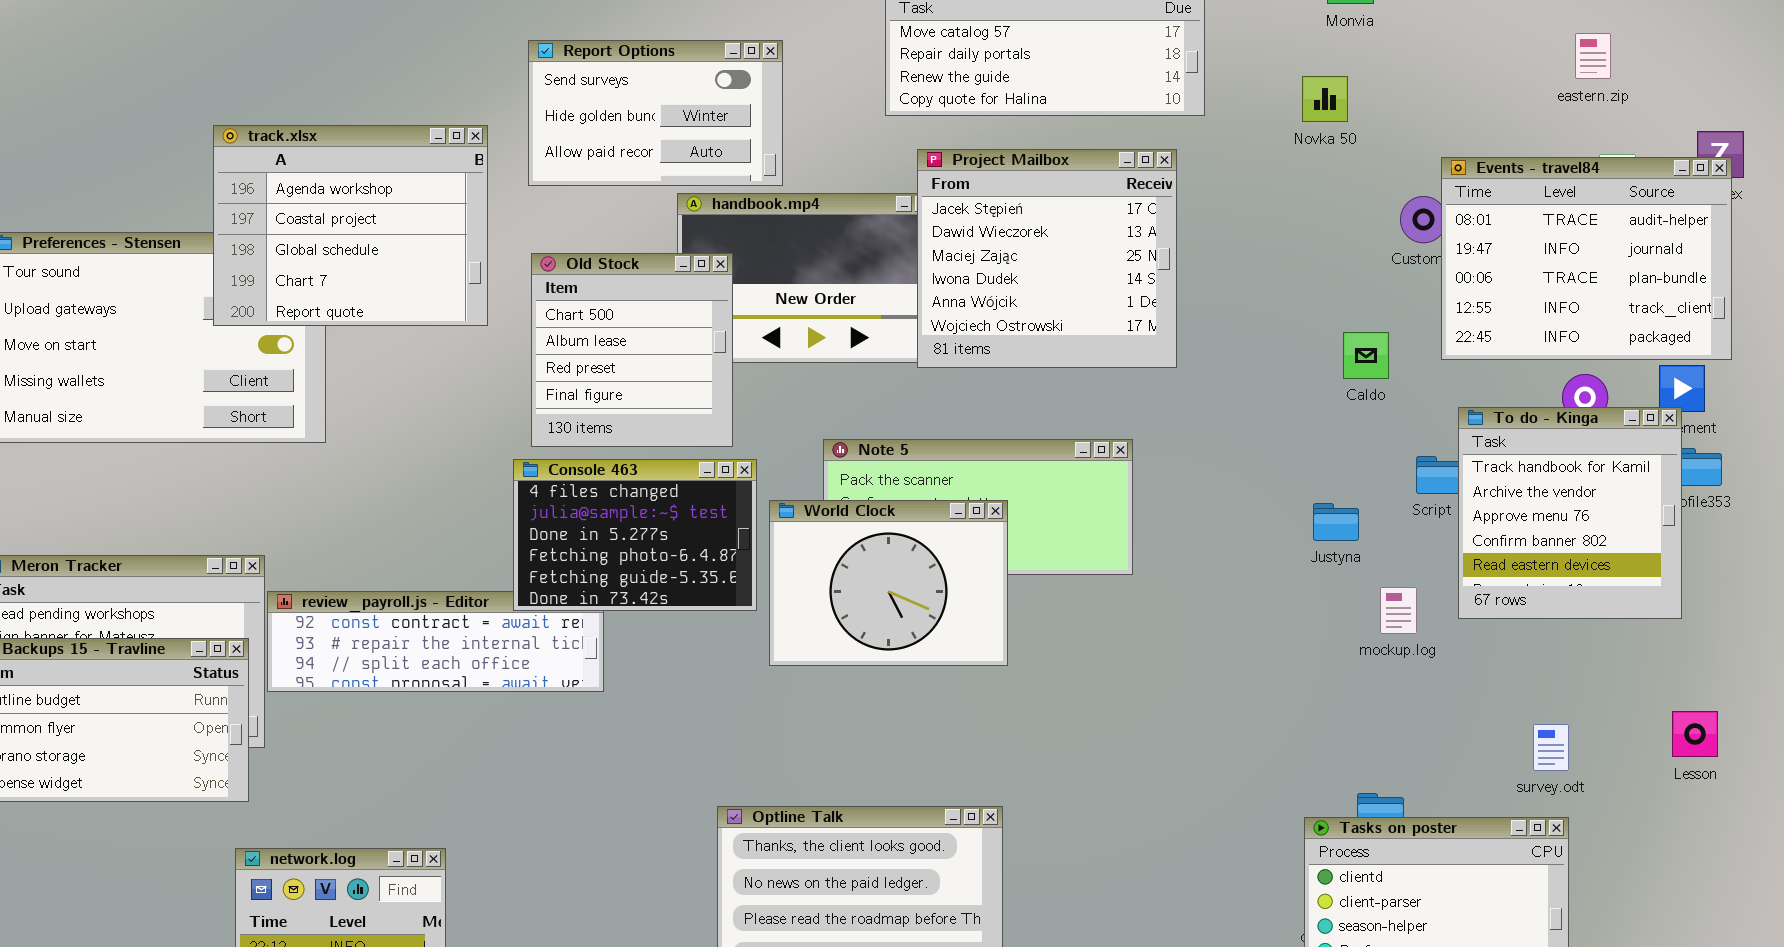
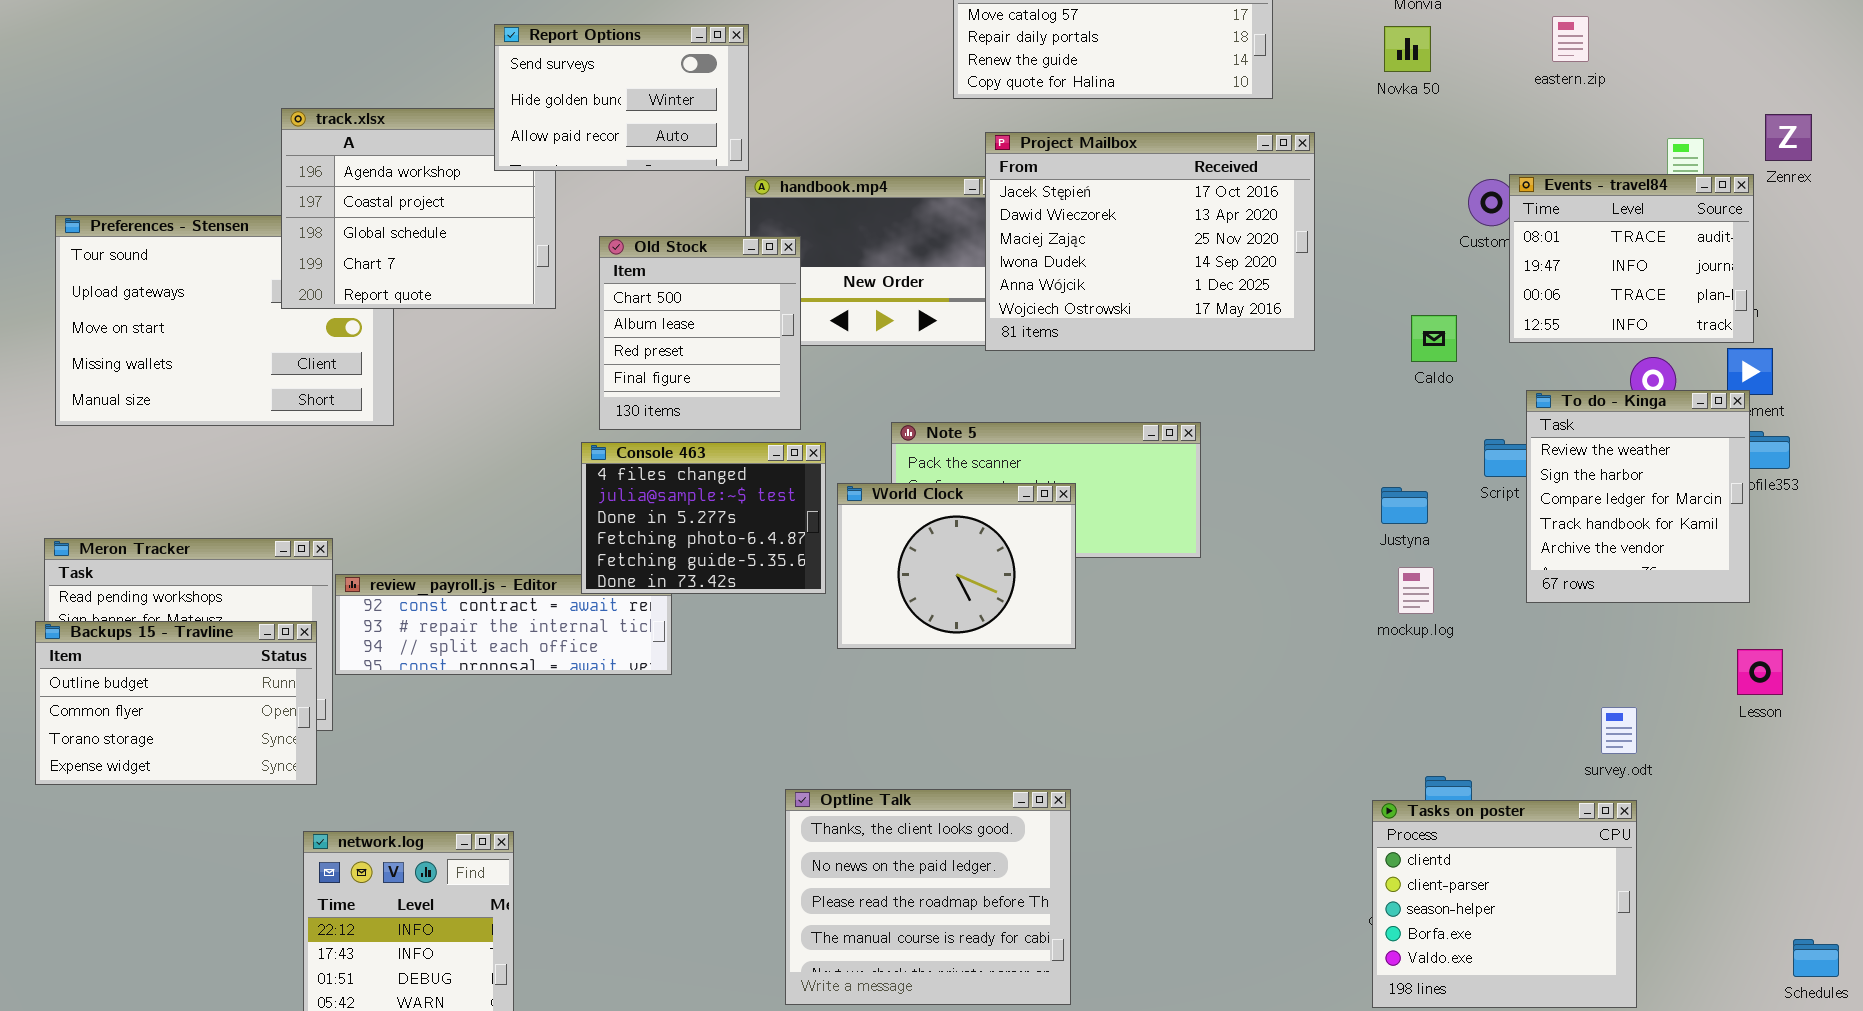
eastern.zip: [1575,33,1611,79] -> [1552,16,1589,62], moved
Report Options: [528,40,783,186] -> [494,24,749,171], moved
Novka 50: [1302,76,1348,122] -> [1384,26,1431,72], moved
Project Mailbox: [917,149,1177,368] -> [985,132,1315,351], resized
Events - travel84: [1441,157,1732,360] -> [1509,174,1754,343], resized
To do - Kinga: [1458,407,1682,619] -> [1526,390,1750,603], scrolled up 3 rows
mockup.log: [1380,587,1417,634] -> [1398,567,1434,614], moved
Lesson: [1672,711,1718,757] -> [1737,649,1783,695], moved

